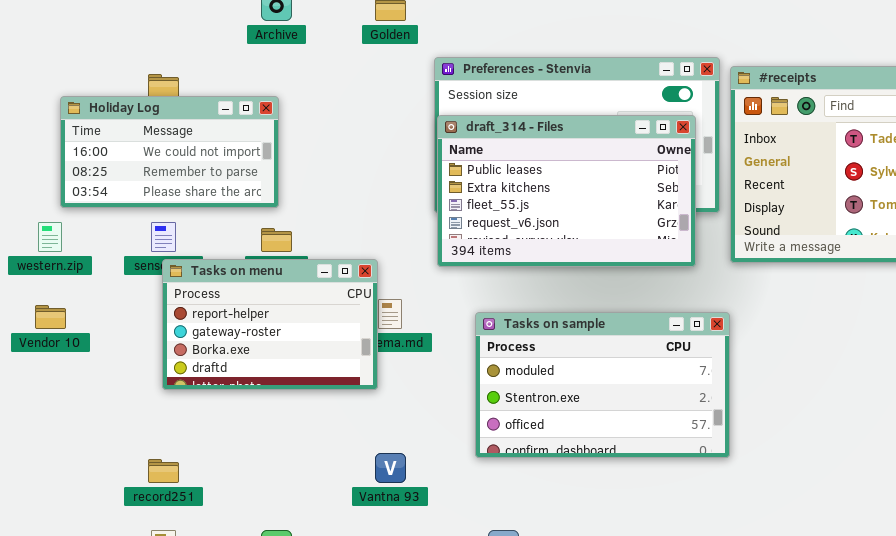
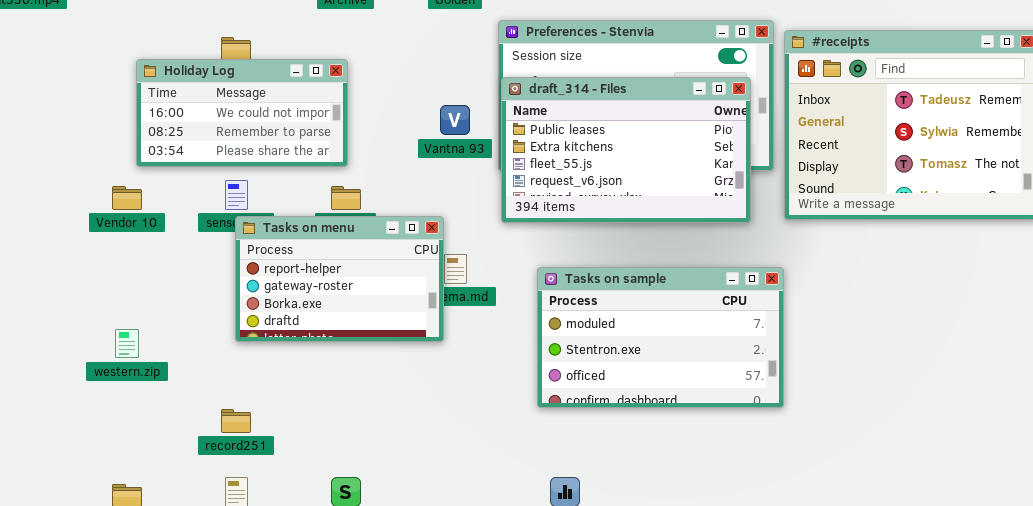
western.zip: [38,222,62,252] -> [115,329,139,358], moved
Vendor 10: [35,305,66,329] -> [112,186,142,210], moved
Vantna 93: [375,453,406,483] -> [440,105,470,135], moved

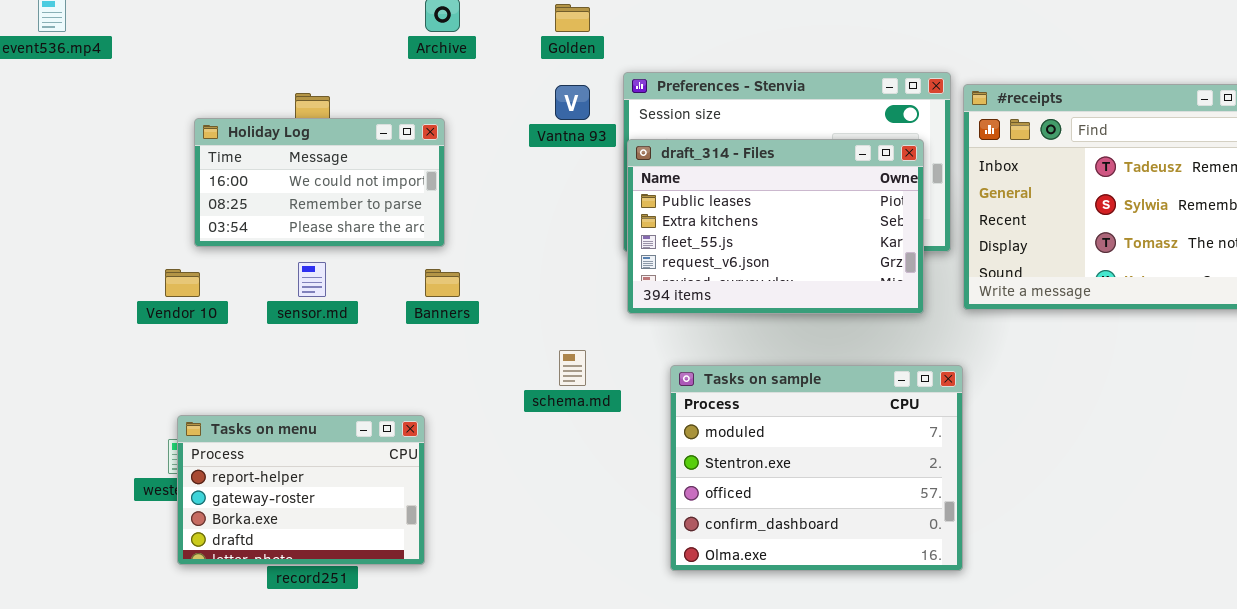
Vantna 93: [440,105,470,135] -> [555,85,590,120], moved
Tasks on menu: [235,216,444,342] -> [177,415,425,565], moved
Tasks on sample: [537,267,784,408] -> [670,365,963,571], resized

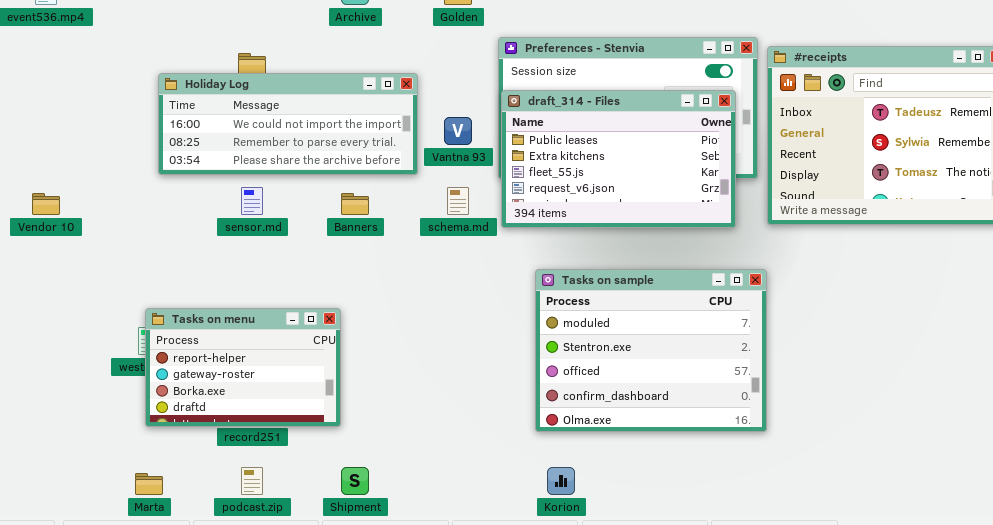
Vantna 93: [555,85,590,120] -> [444,117,472,145], moved
Holiday Log: [194,118,445,247] -> [158,73,418,175], resized
Vendor 10: [165,269,200,297] -> [32,193,60,215], moved
schema.md: [559,350,586,386] -> [447,187,469,215], moved

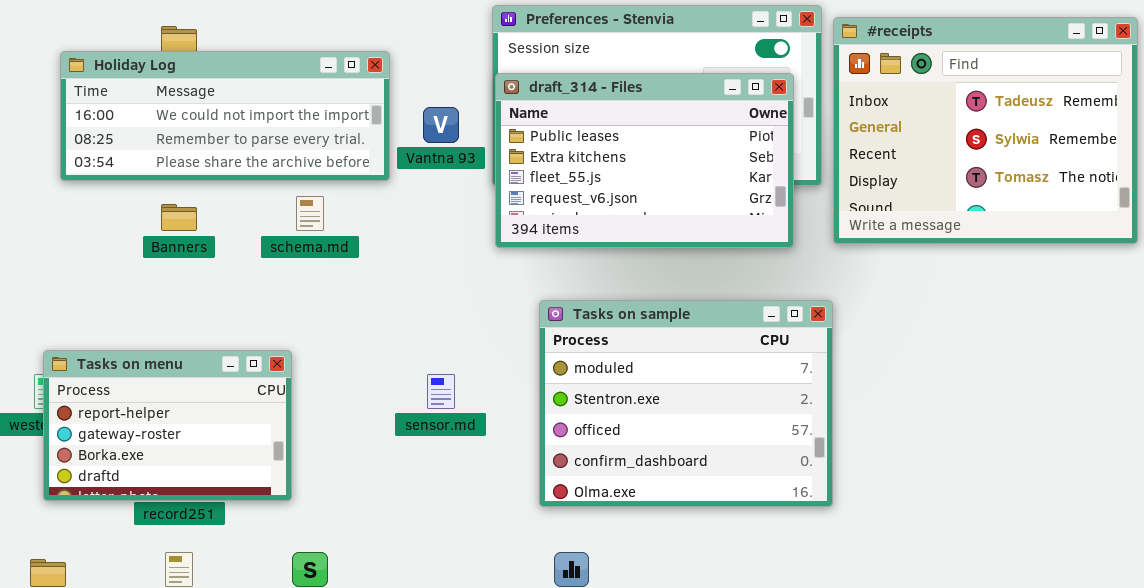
sensor.md: [241,187,263,215] -> [427,374,455,409], moved
schema.md: [447,187,469,215] -> [296,196,324,231], moved
Banners: [341,193,369,215] -> [161,204,197,231], moved

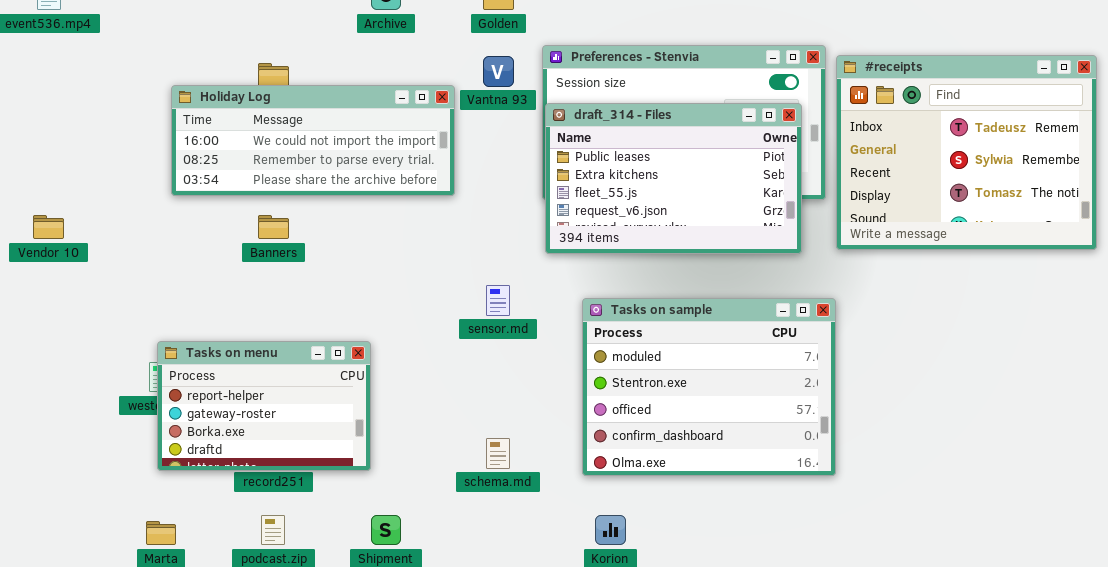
Vantna 93: [423,107,459,143] -> [483,56,514,87], moved
schema.md: [296,196,324,231] -> [486,438,510,469], moved
sensor.md: [427,374,455,409] -> [486,285,510,316], moved

